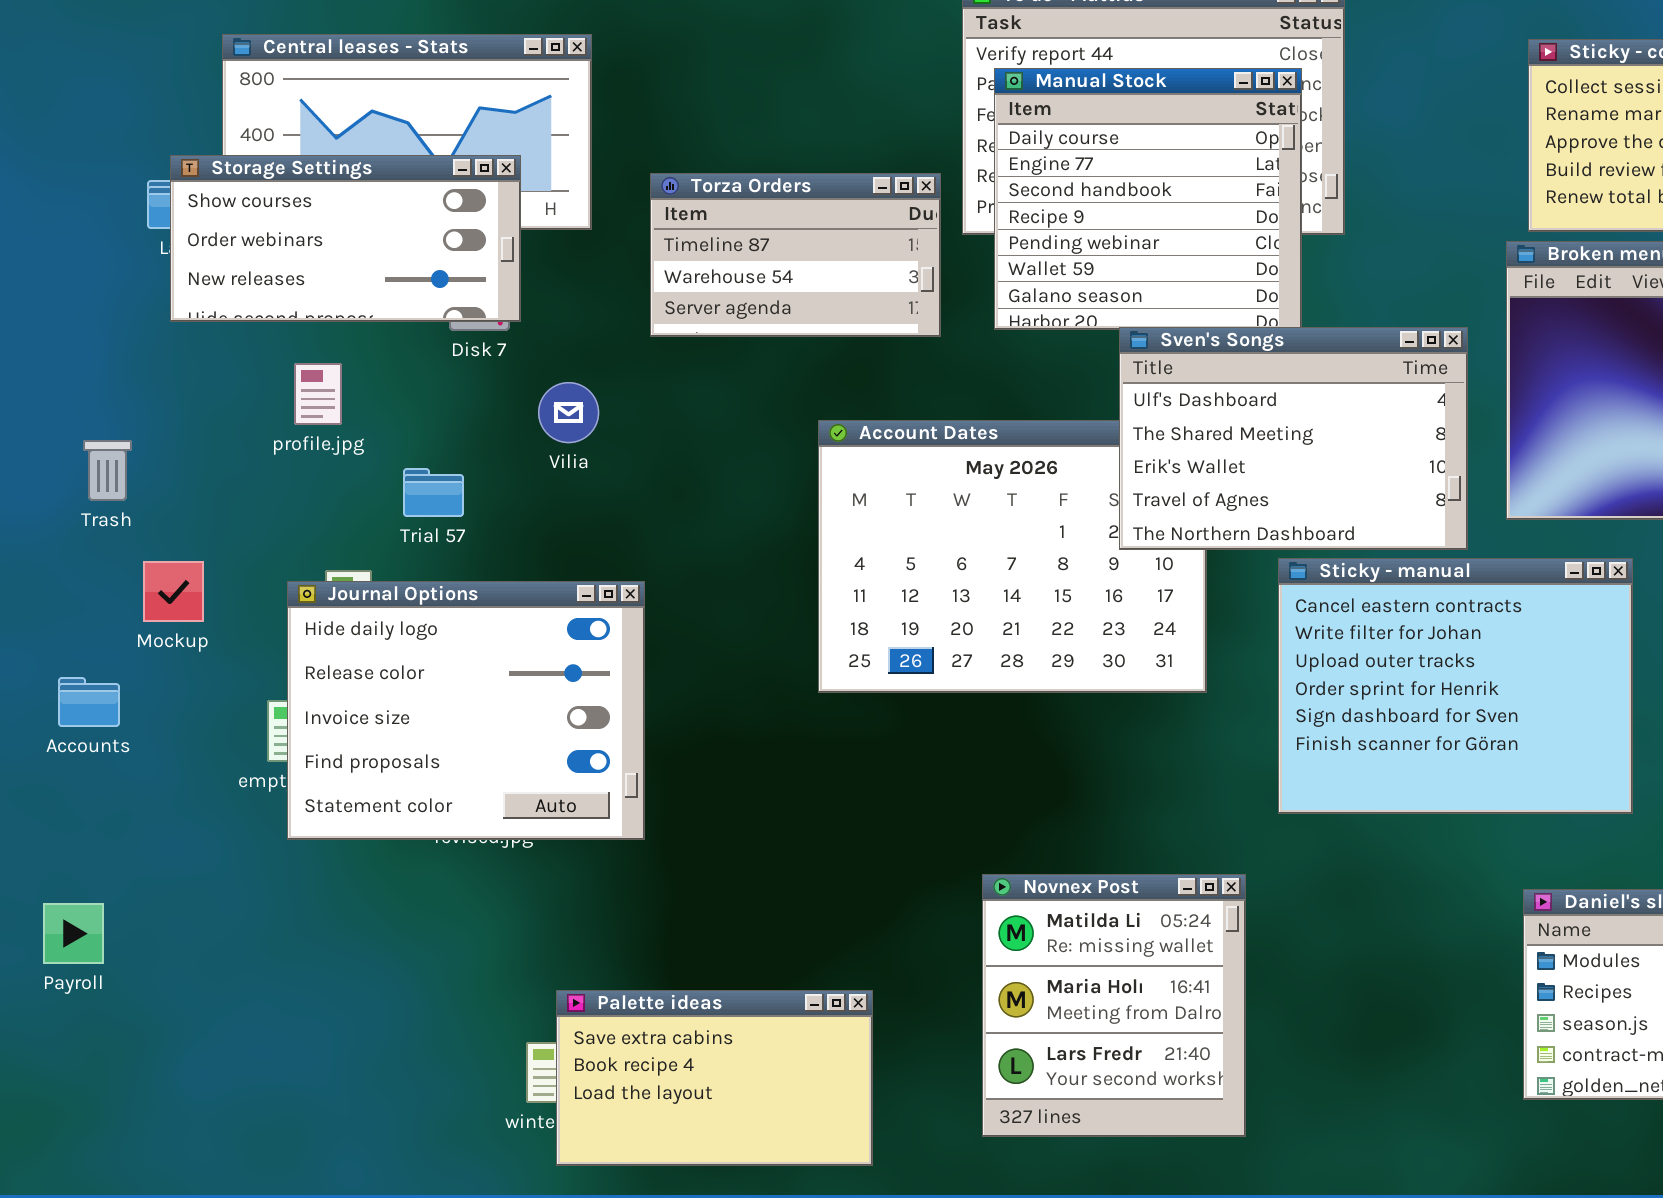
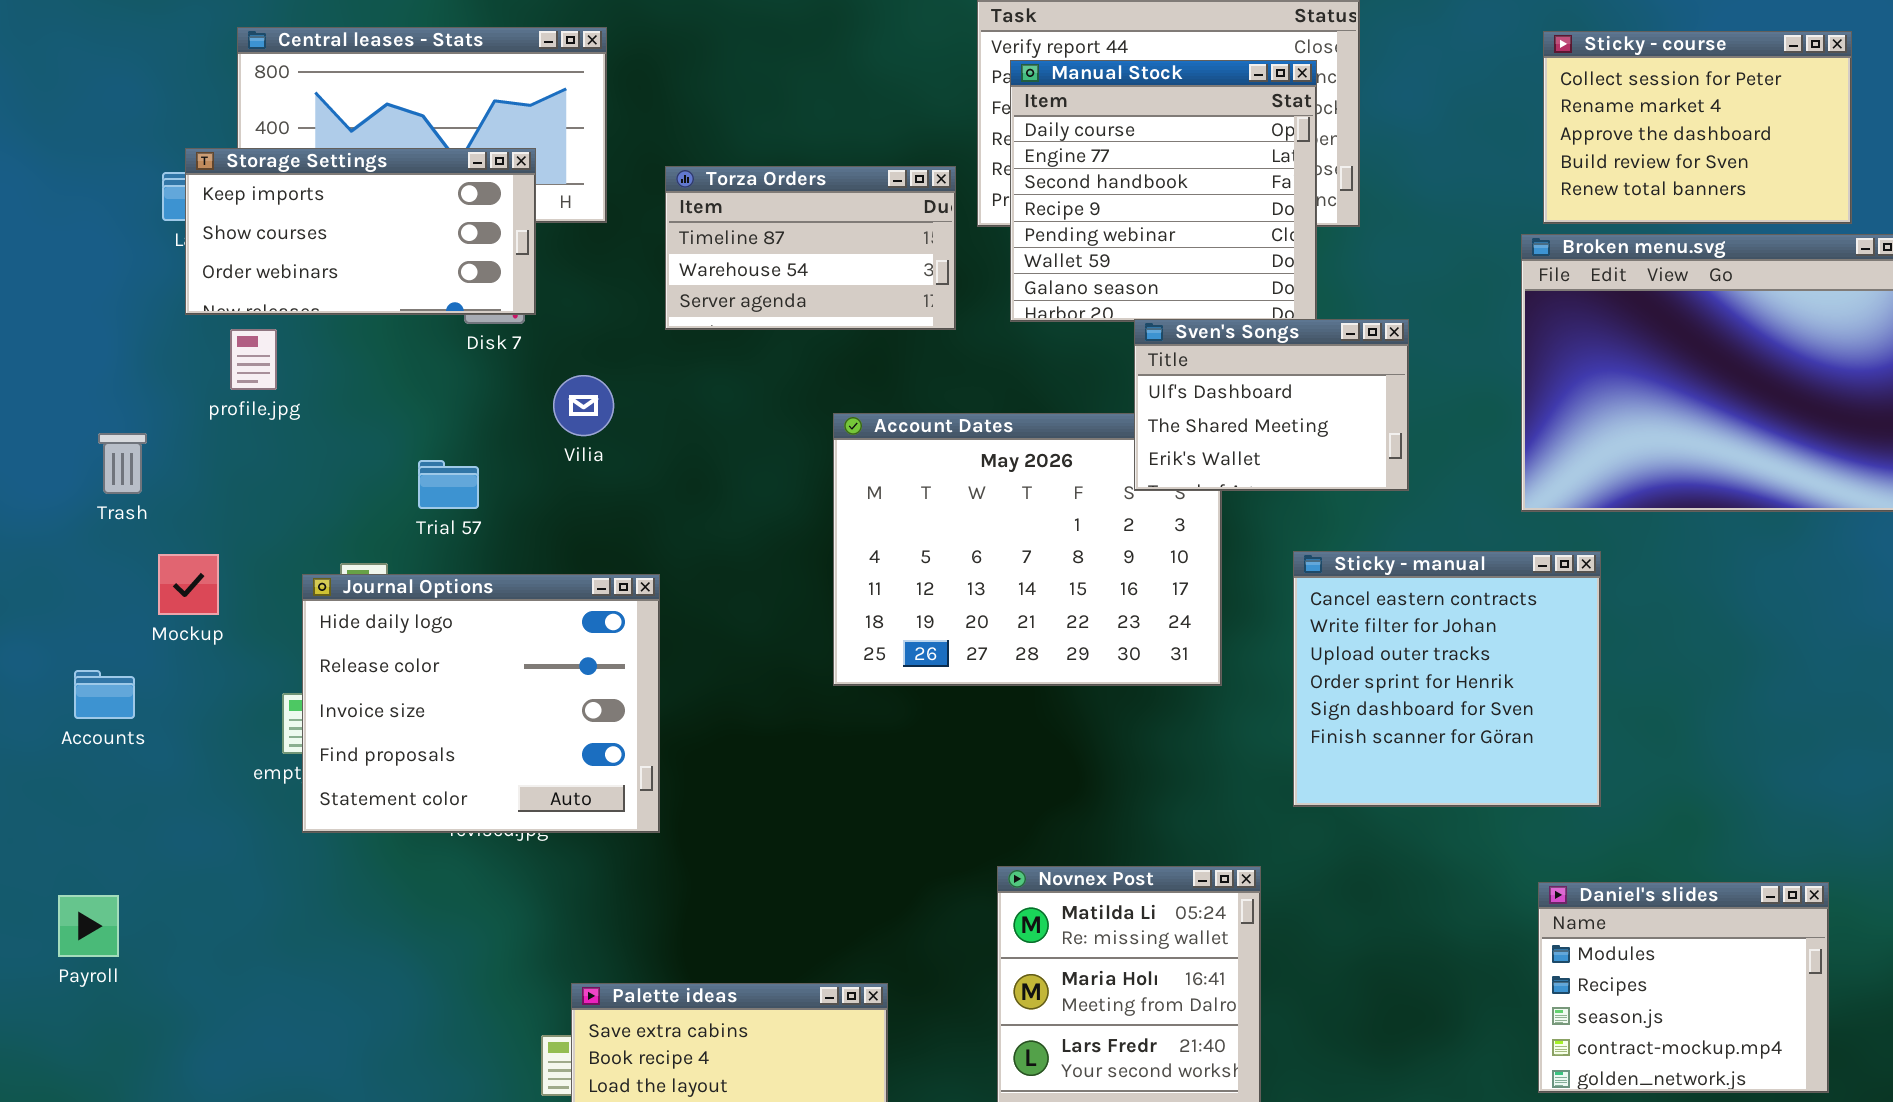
Storage Settings: [170,155,521,322] -> [185,148,536,315], scrolled up 1 row
Sven's Songs: [1119,327,1468,550] -> [1134,319,1409,491], resized
profile.jpg: [294,363,342,425] -> [230,329,277,390], moved
Sticky - manual: [1278,558,1633,814] -> [1293,551,1601,807], resized

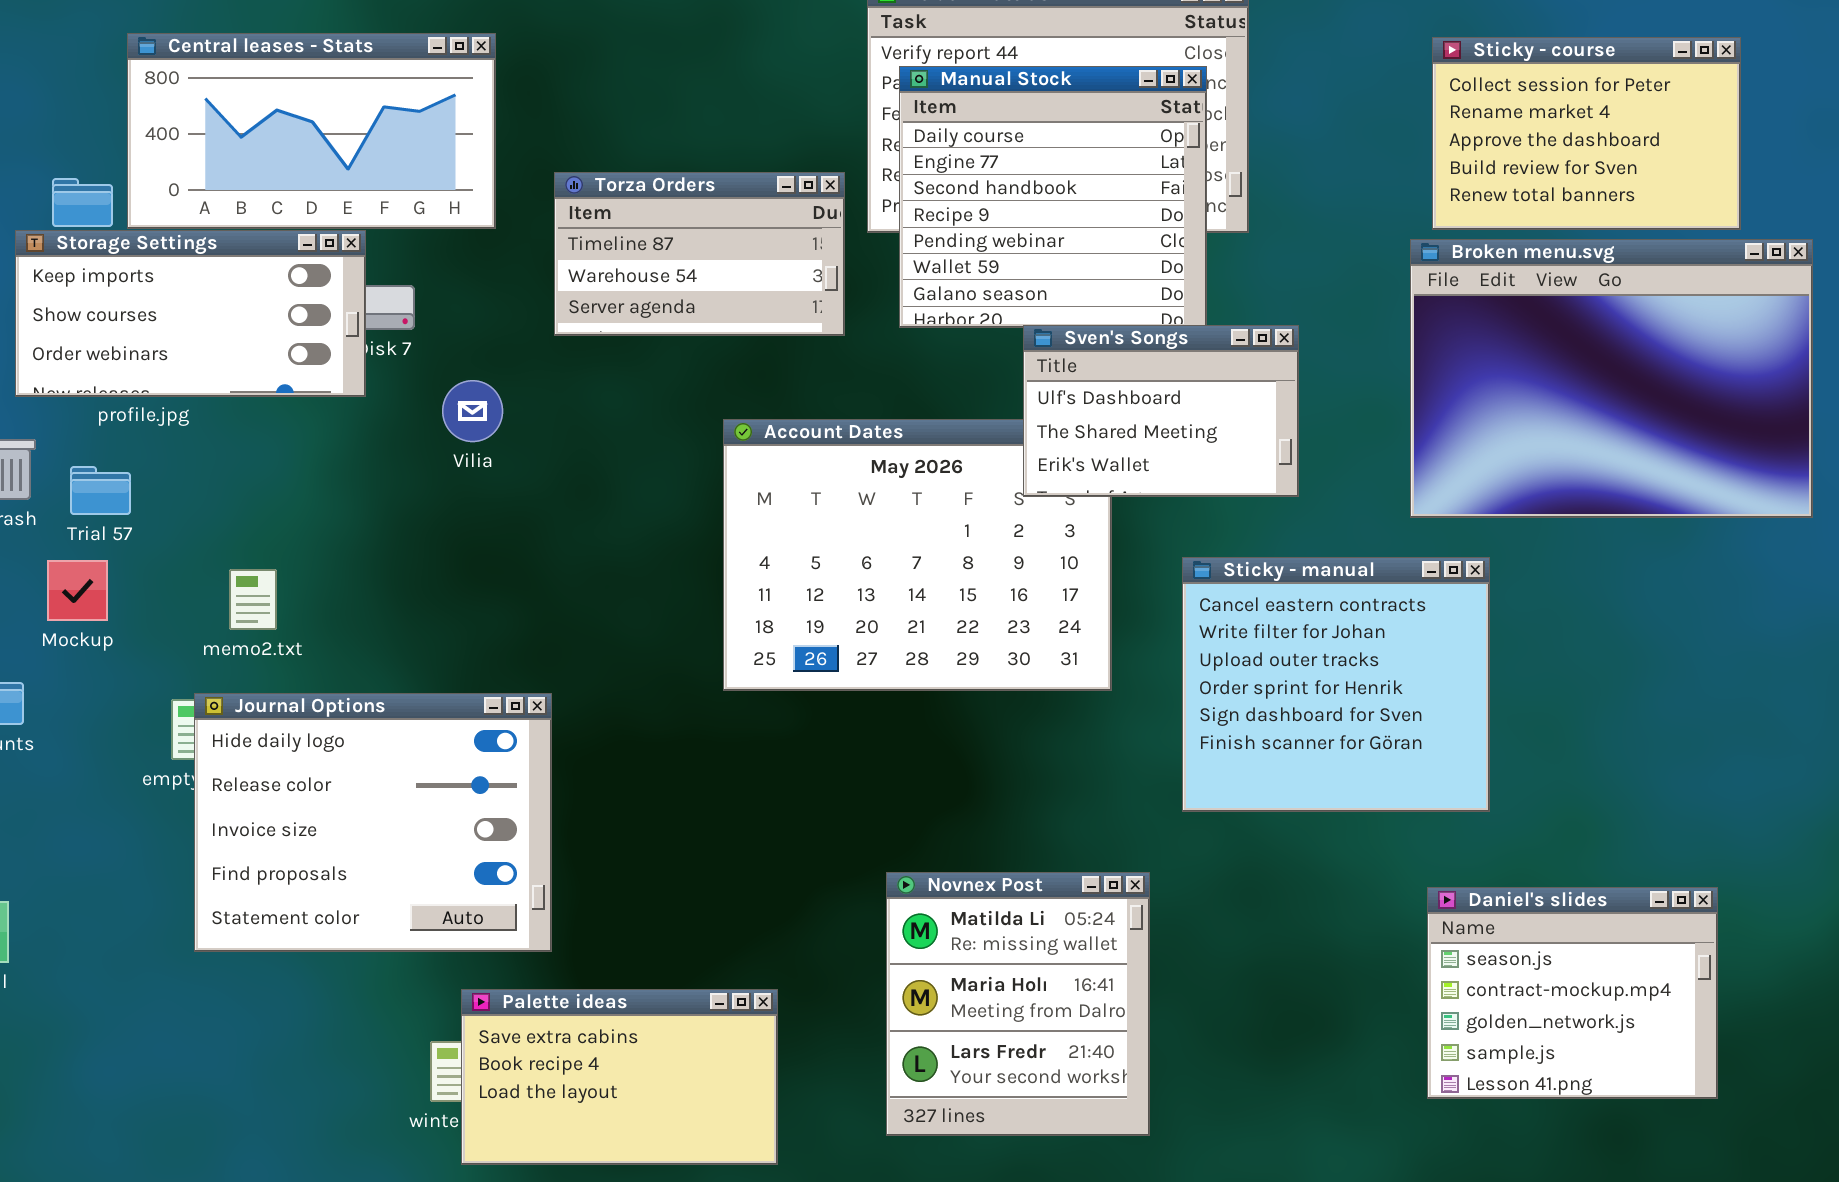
Storage Settings: [185,148,536,315] -> [15,230,366,397], moved
Trial 57: [418,460,479,509] -> [70,466,131,515], moved
Journal Options: [302,574,660,833] -> [194,693,552,952], moved
Daniel's slides: [1538,882,1829,1093] -> [1427,887,1718,1099], scrolled down 2 rows

